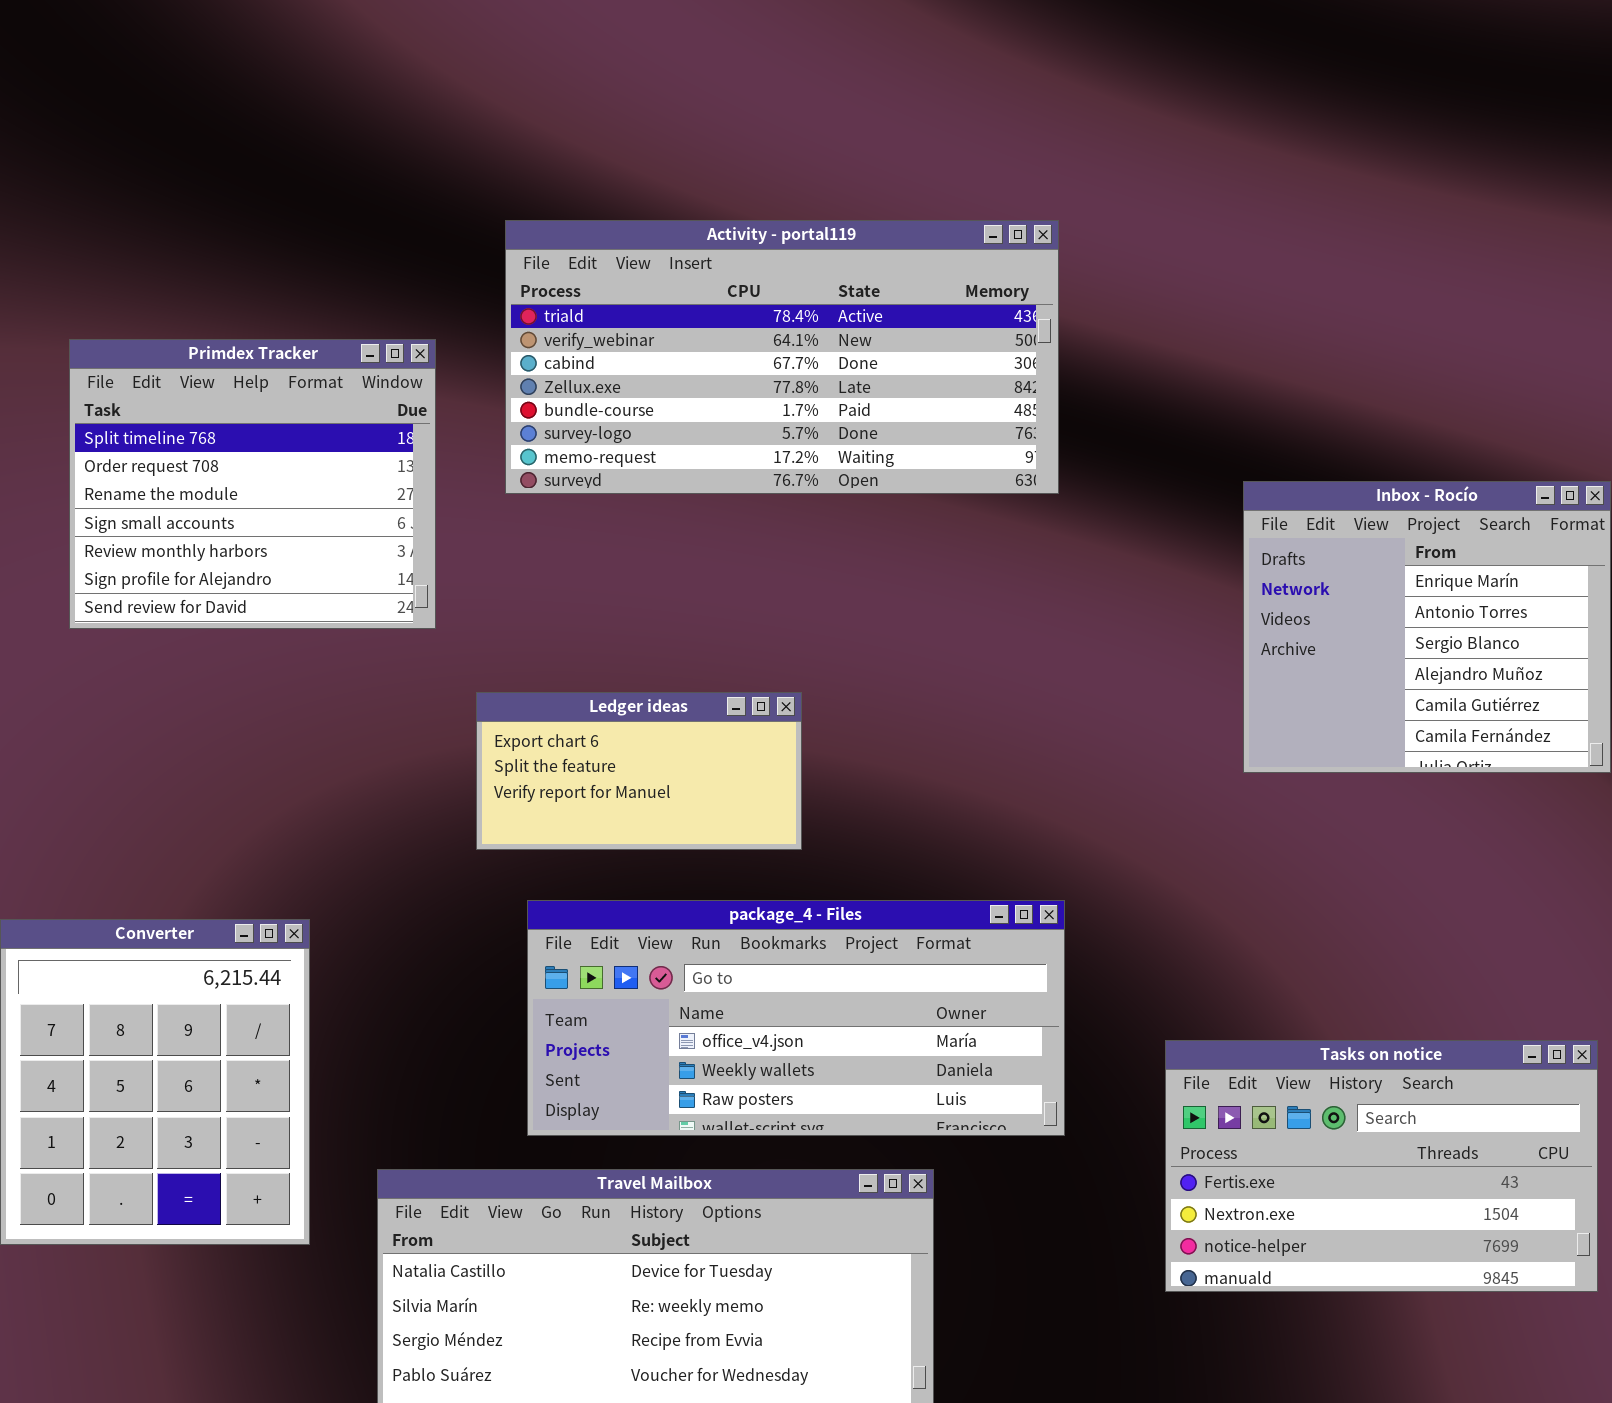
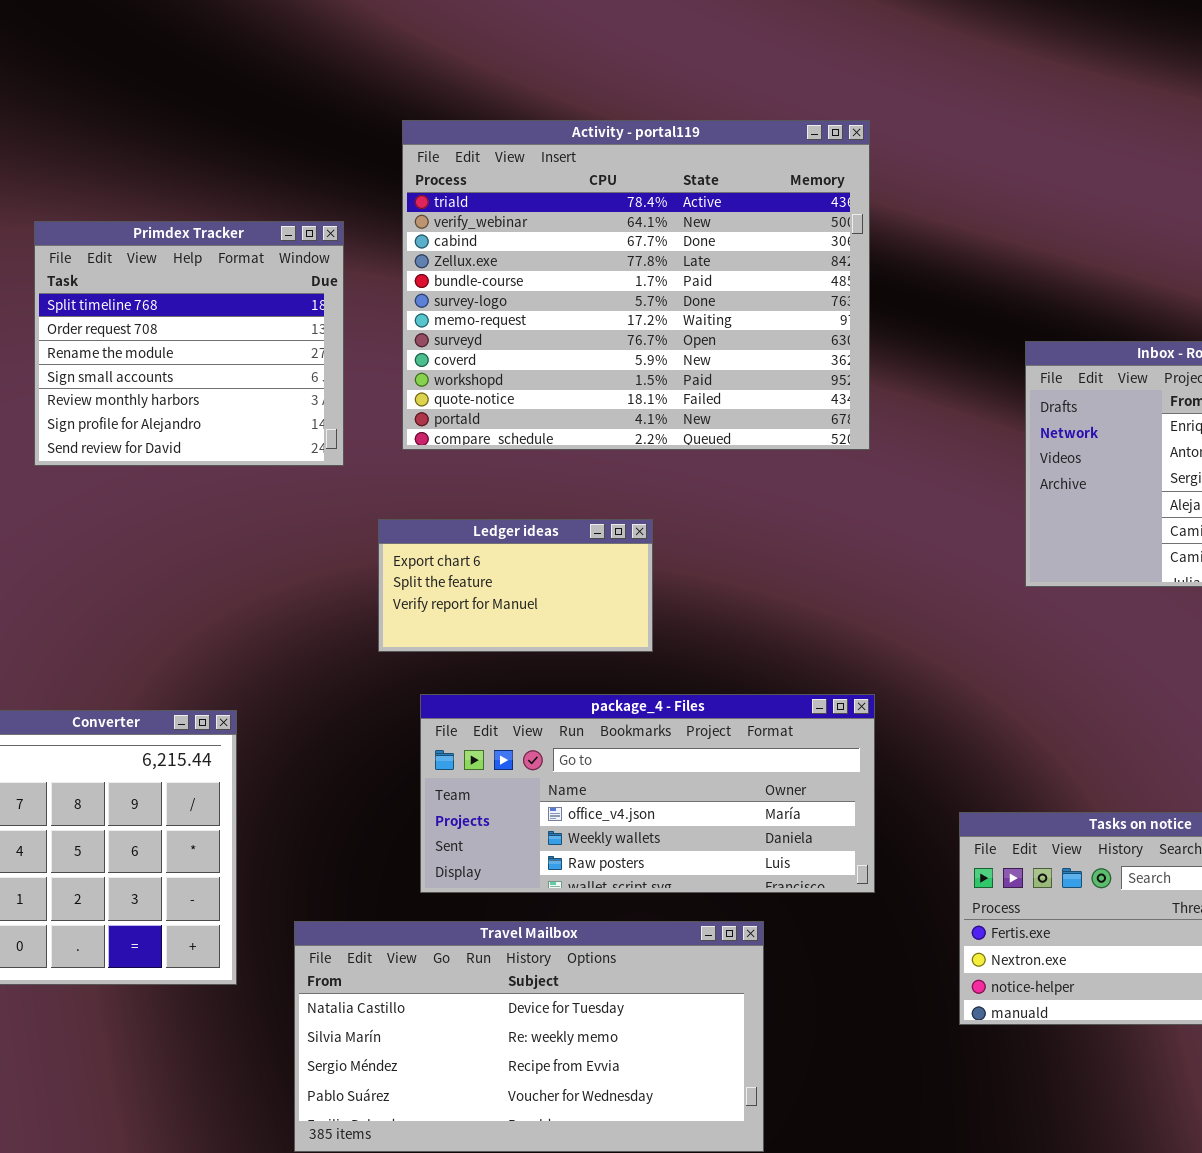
Activity - portal119: [505,220,1059,494] -> [402,120,870,450], resized

